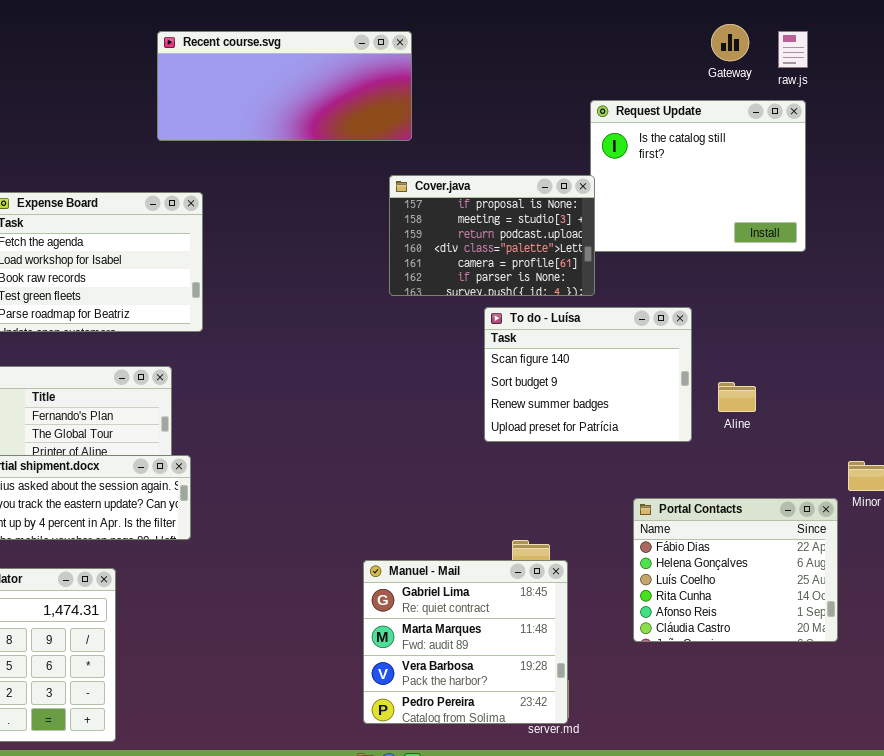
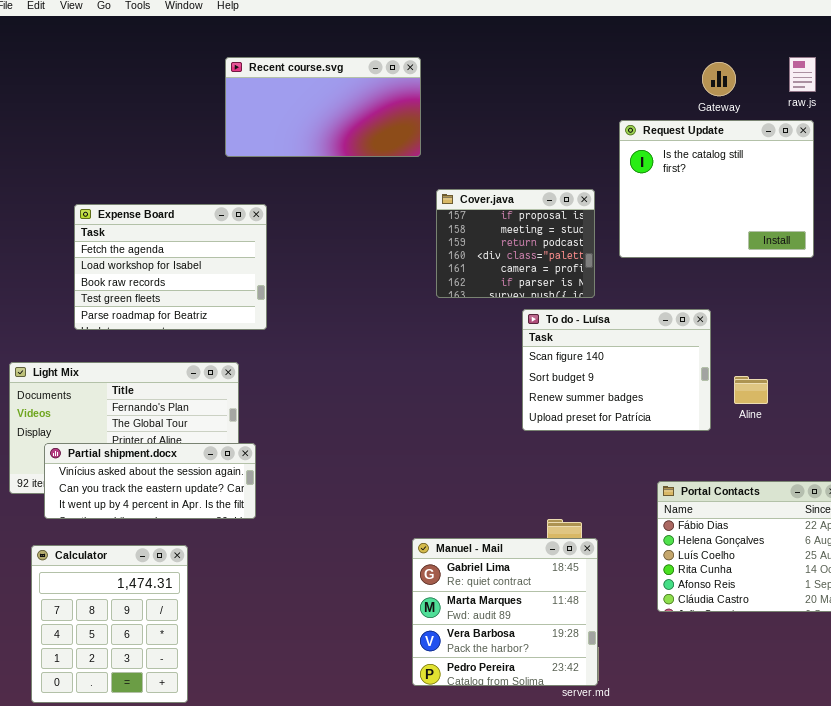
Gateway: [711,24,749,61] -> [702,62,736,96], moved
Recent course.svg: [157,31,412,141] -> [225,57,421,157], resized
Cover.java: [389,175,595,296] -> [436,189,595,298], resized

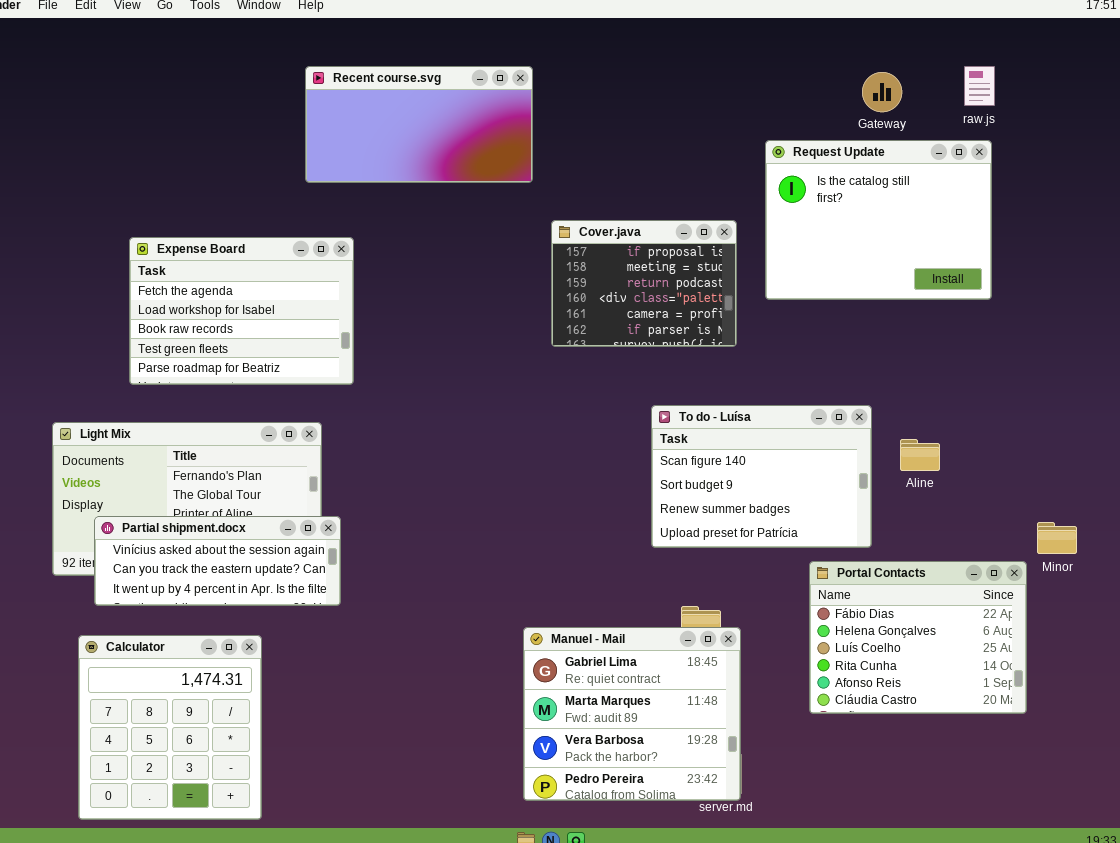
To do - Luísa: [522,309,711,431] -> [651,405,872,548], moved

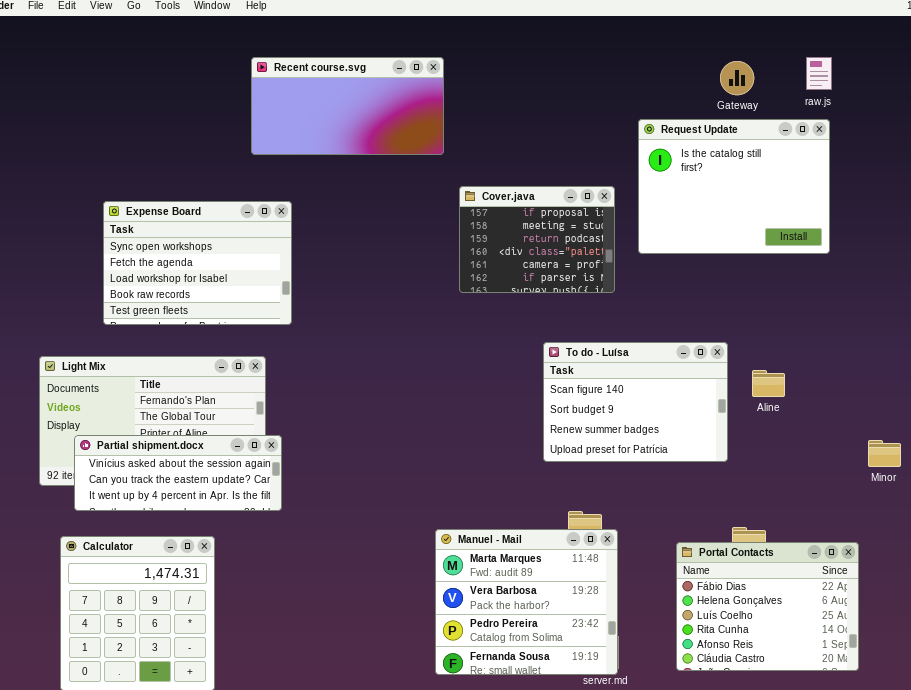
Expense Board: [129,237,354,385] -> [103,201,292,325], scrolled up 1 row
Portal Contacts: [809,561,1027,714] -> [676,542,859,671], moved
Manuel - Mail: [523,627,741,801] -> [435,529,618,675], scrolled down 1 row

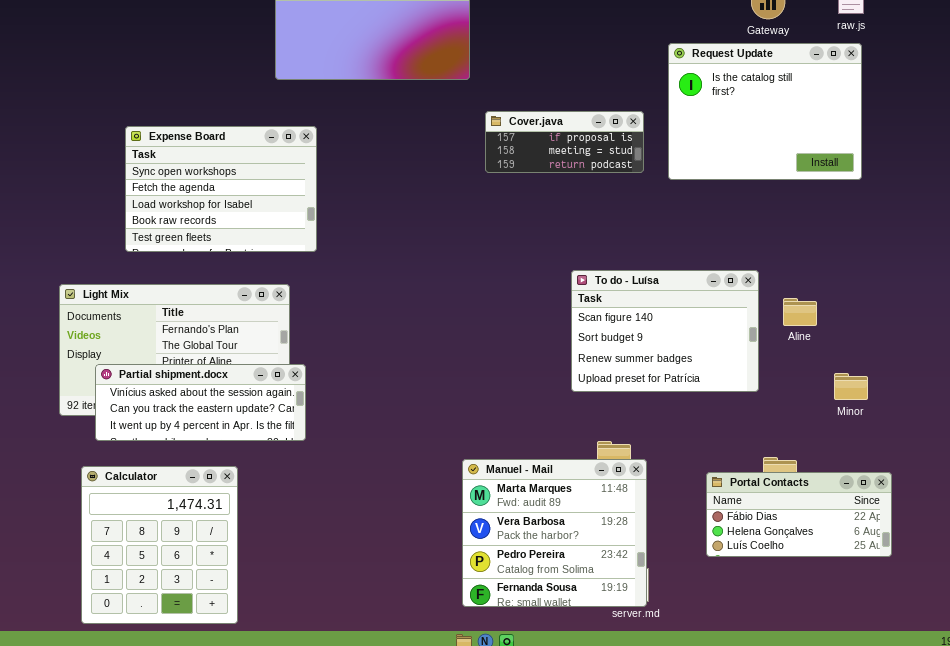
Cover.java: [459,186,615,293] -> [485,111,644,173], resized
Minor: [868,440,901,467] -> [834,373,868,400], moved
Portal Contacts: [676,542,859,671] -> [706,472,892,557], resized

